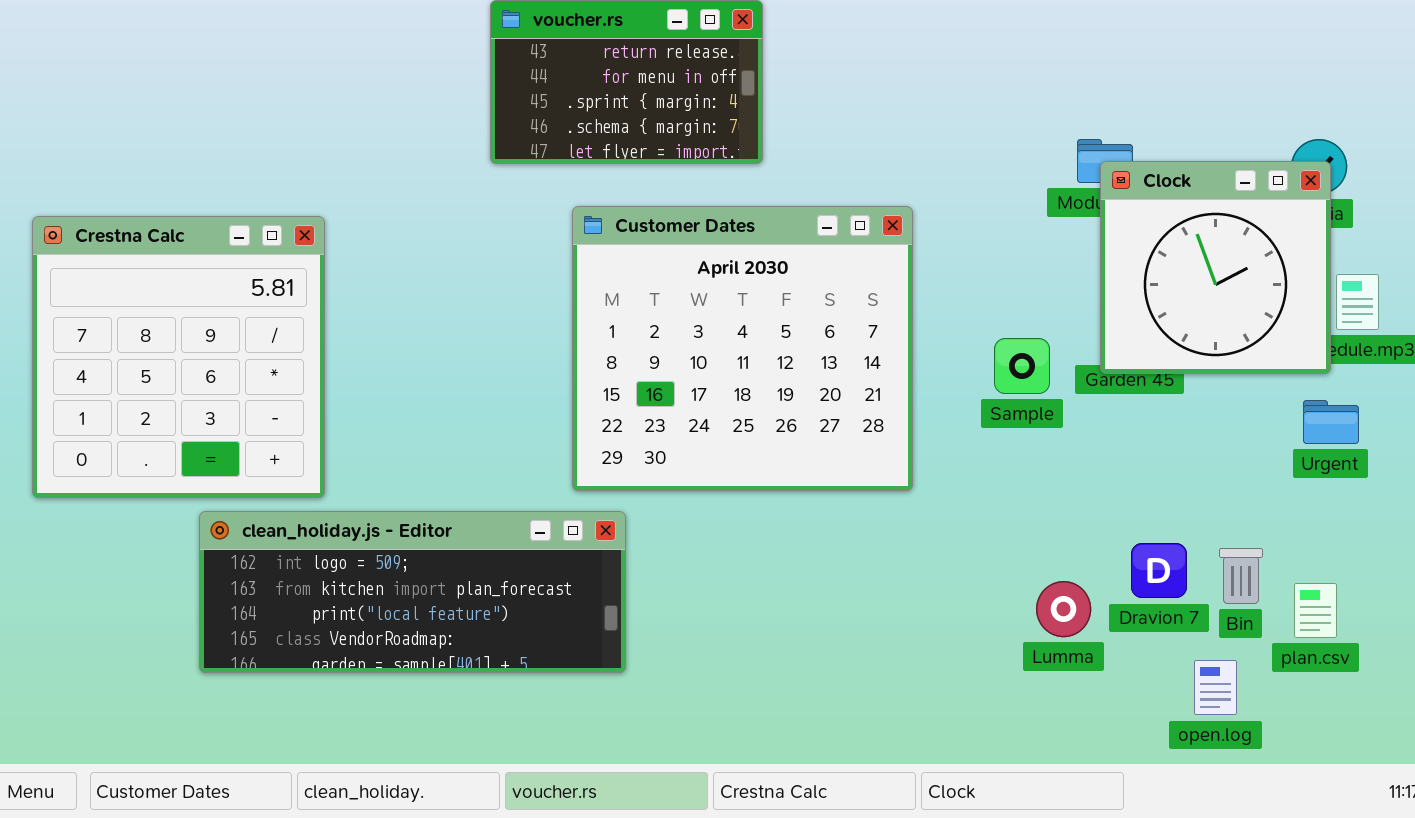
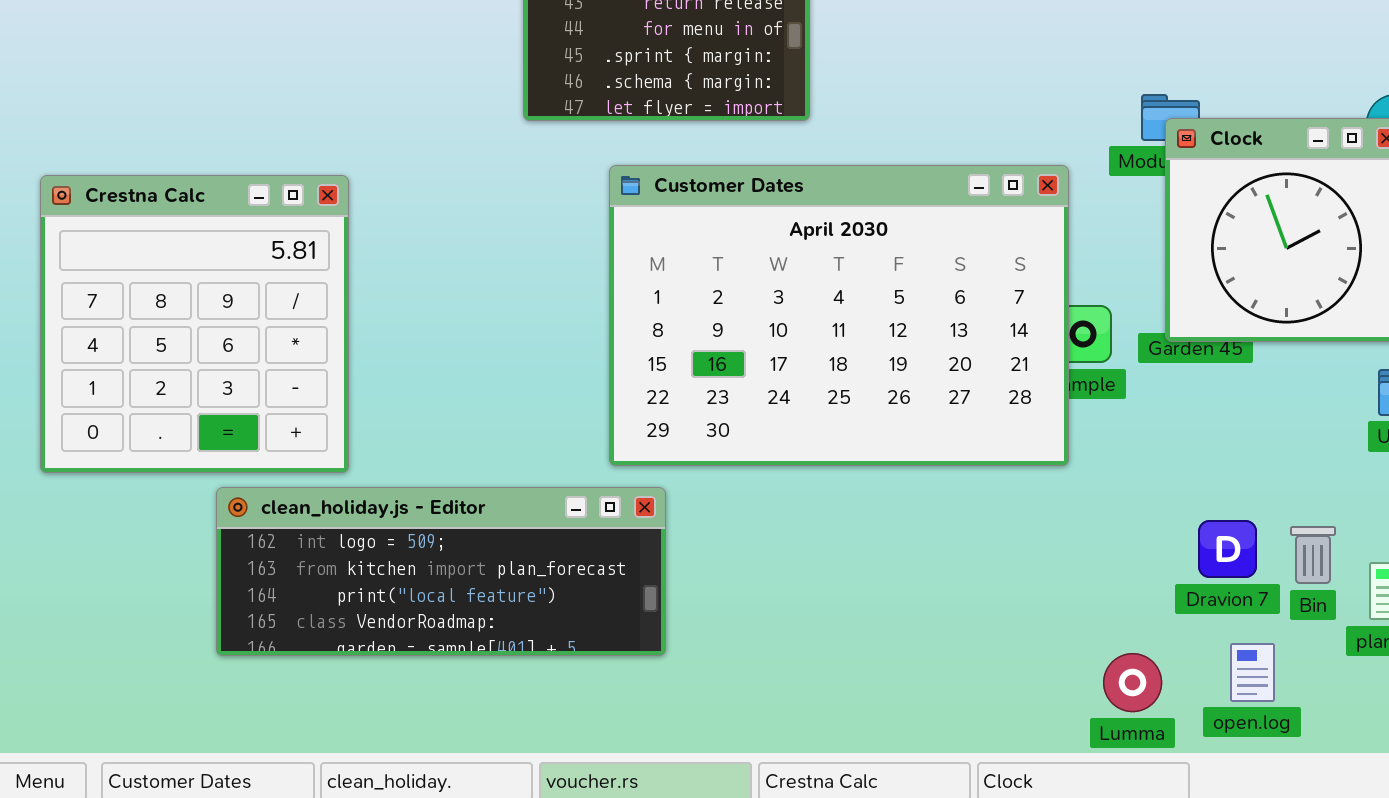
Customer Dates: [572,206,913,491] -> [609,165,1069,466], resized
Lumma: [1036,581,1091,637] -> [1103,653,1162,712], moved
open.log: [1194,660,1237,715] -> [1230,643,1275,702], moved

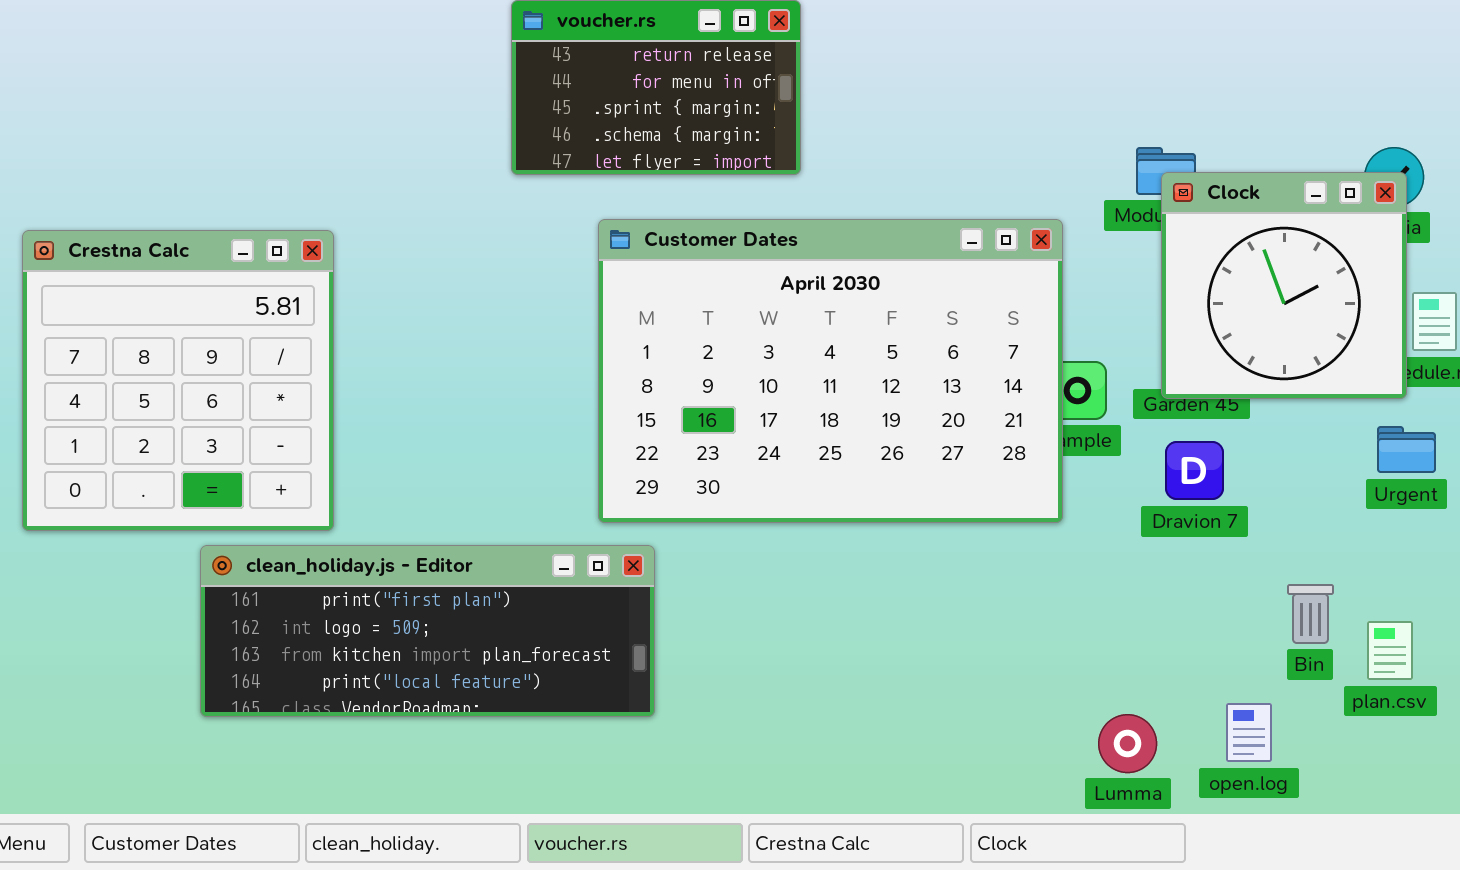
clean_holiday.js - Editor: [216,487,666,656] -> [200,545,655,717], scrolled up 1 row
Dravion 7: [1198,520,1257,578] -> [1165,441,1224,500], moved

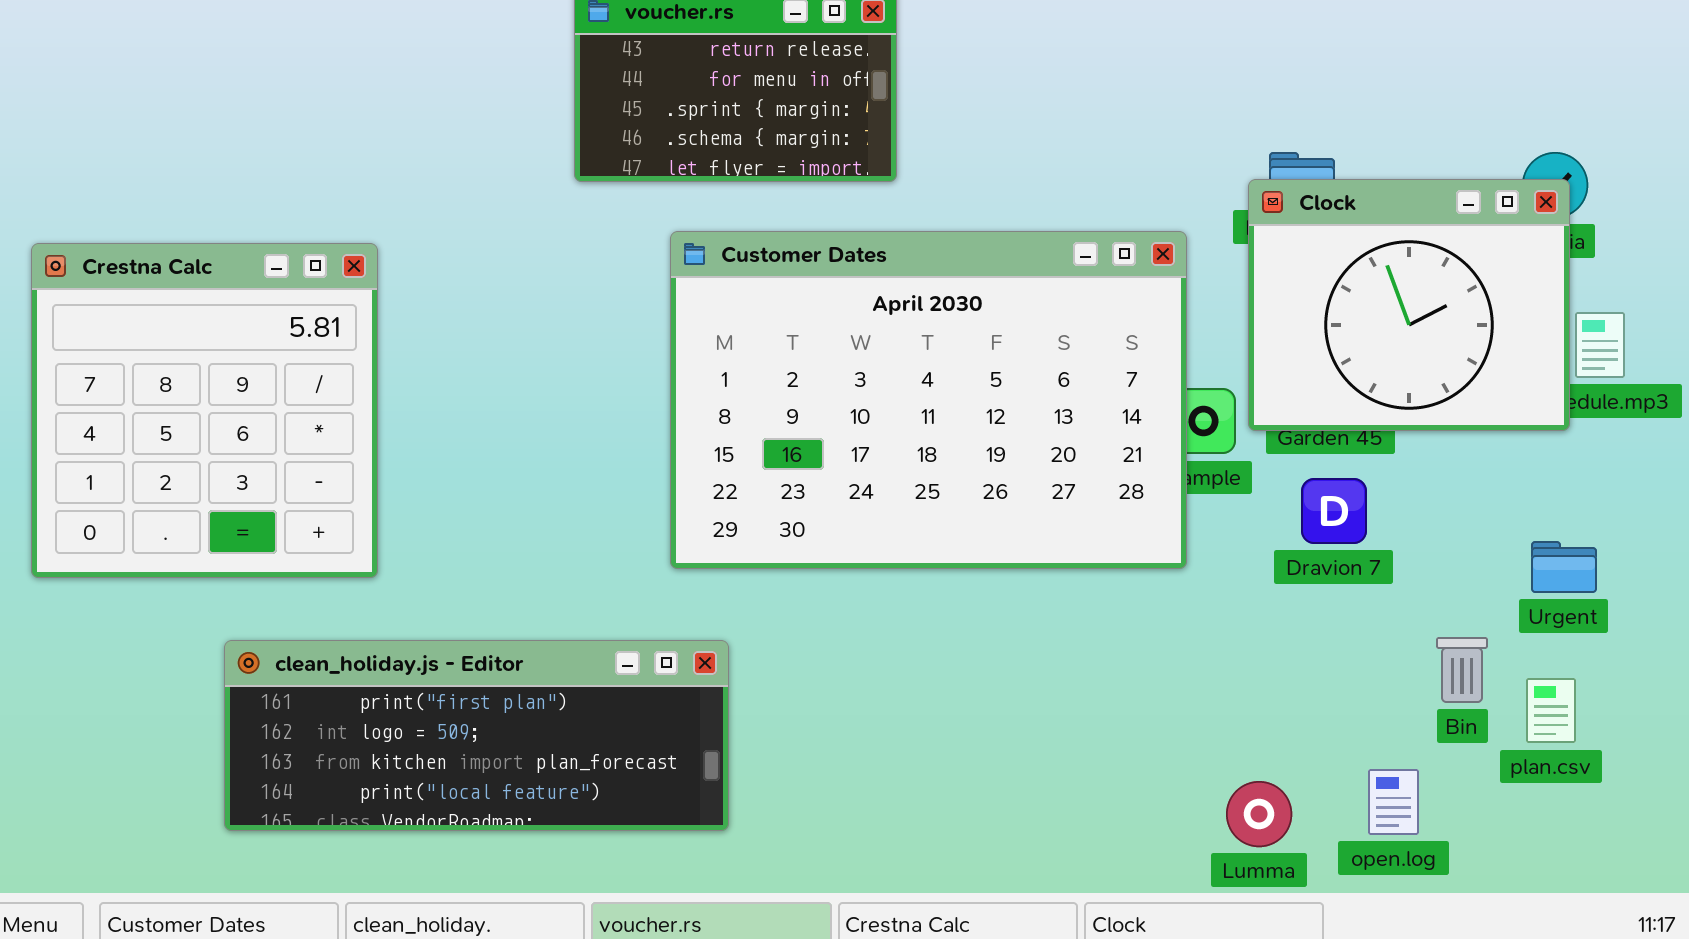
Clock: [1161,172,1407,399] -> [1248,179,1570,431], resized
Urgent: [1377,426,1436,473] -> [1531,541,1597,593], moved
clean_holiday.js - Editor: [200,545,655,717] -> [224,640,729,831], moved

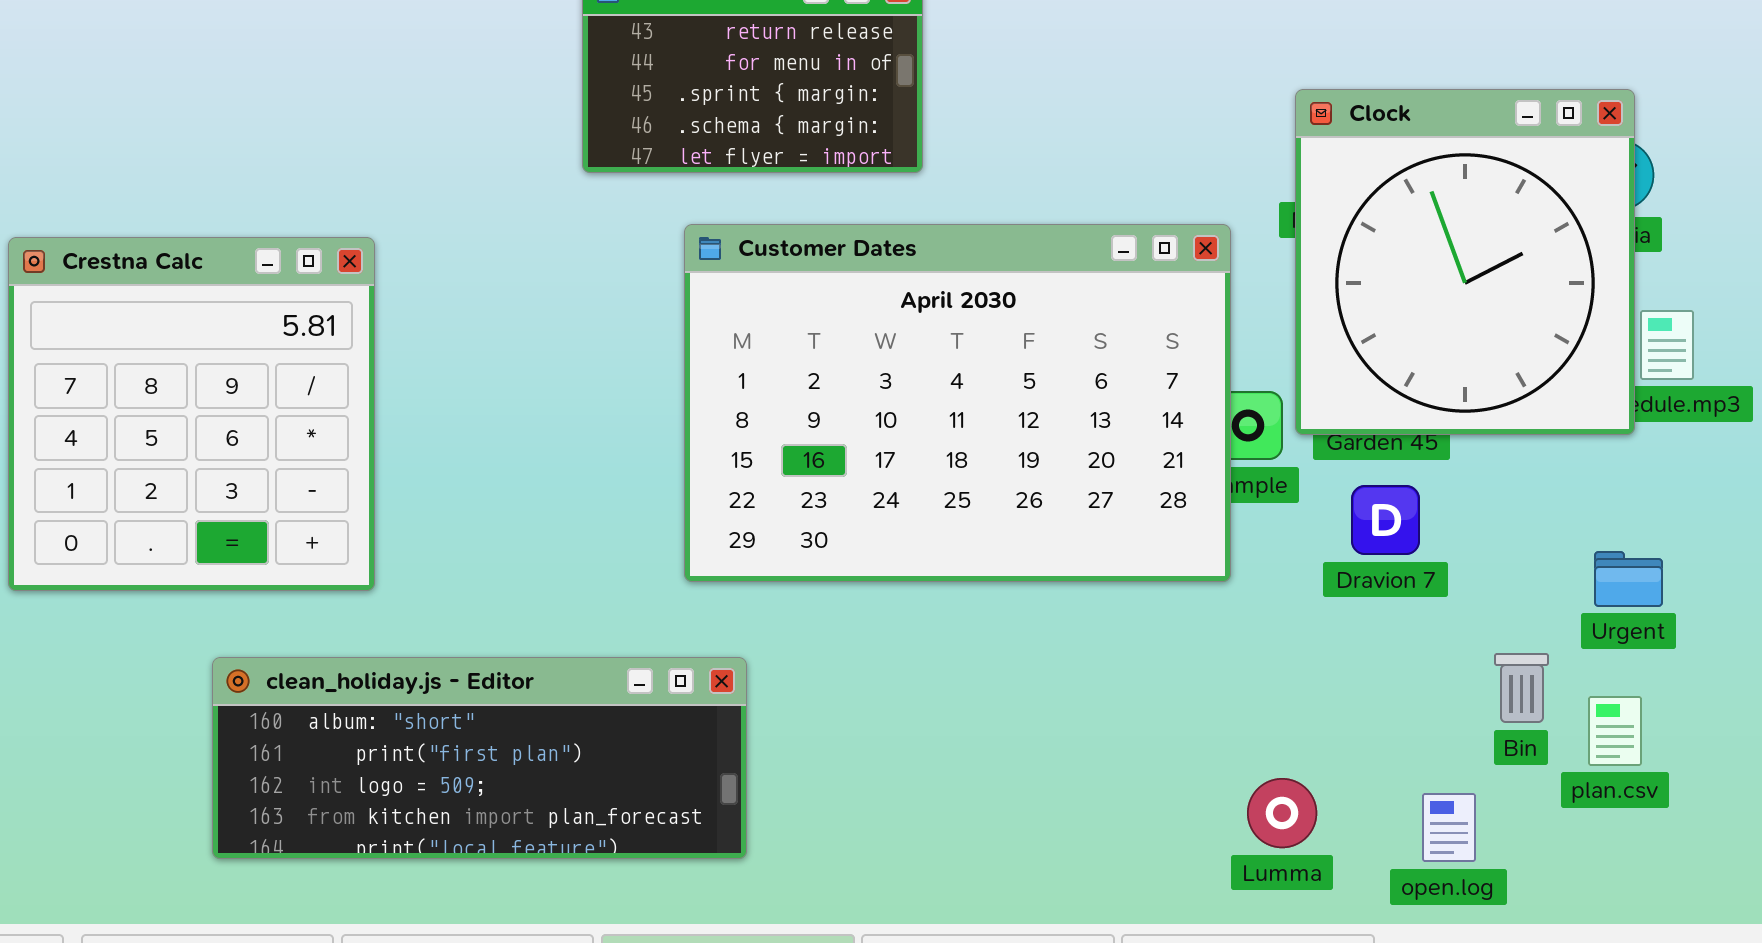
Clock: [1248,179,1570,431] -> [1295,89,1635,435], resized
clean_holiday.js - Editor: [224,640,729,831] -> [212,657,747,859], scrolled up 1 row
Lumma: [1226,781,1292,847] -> [1247,778,1317,848], moved

